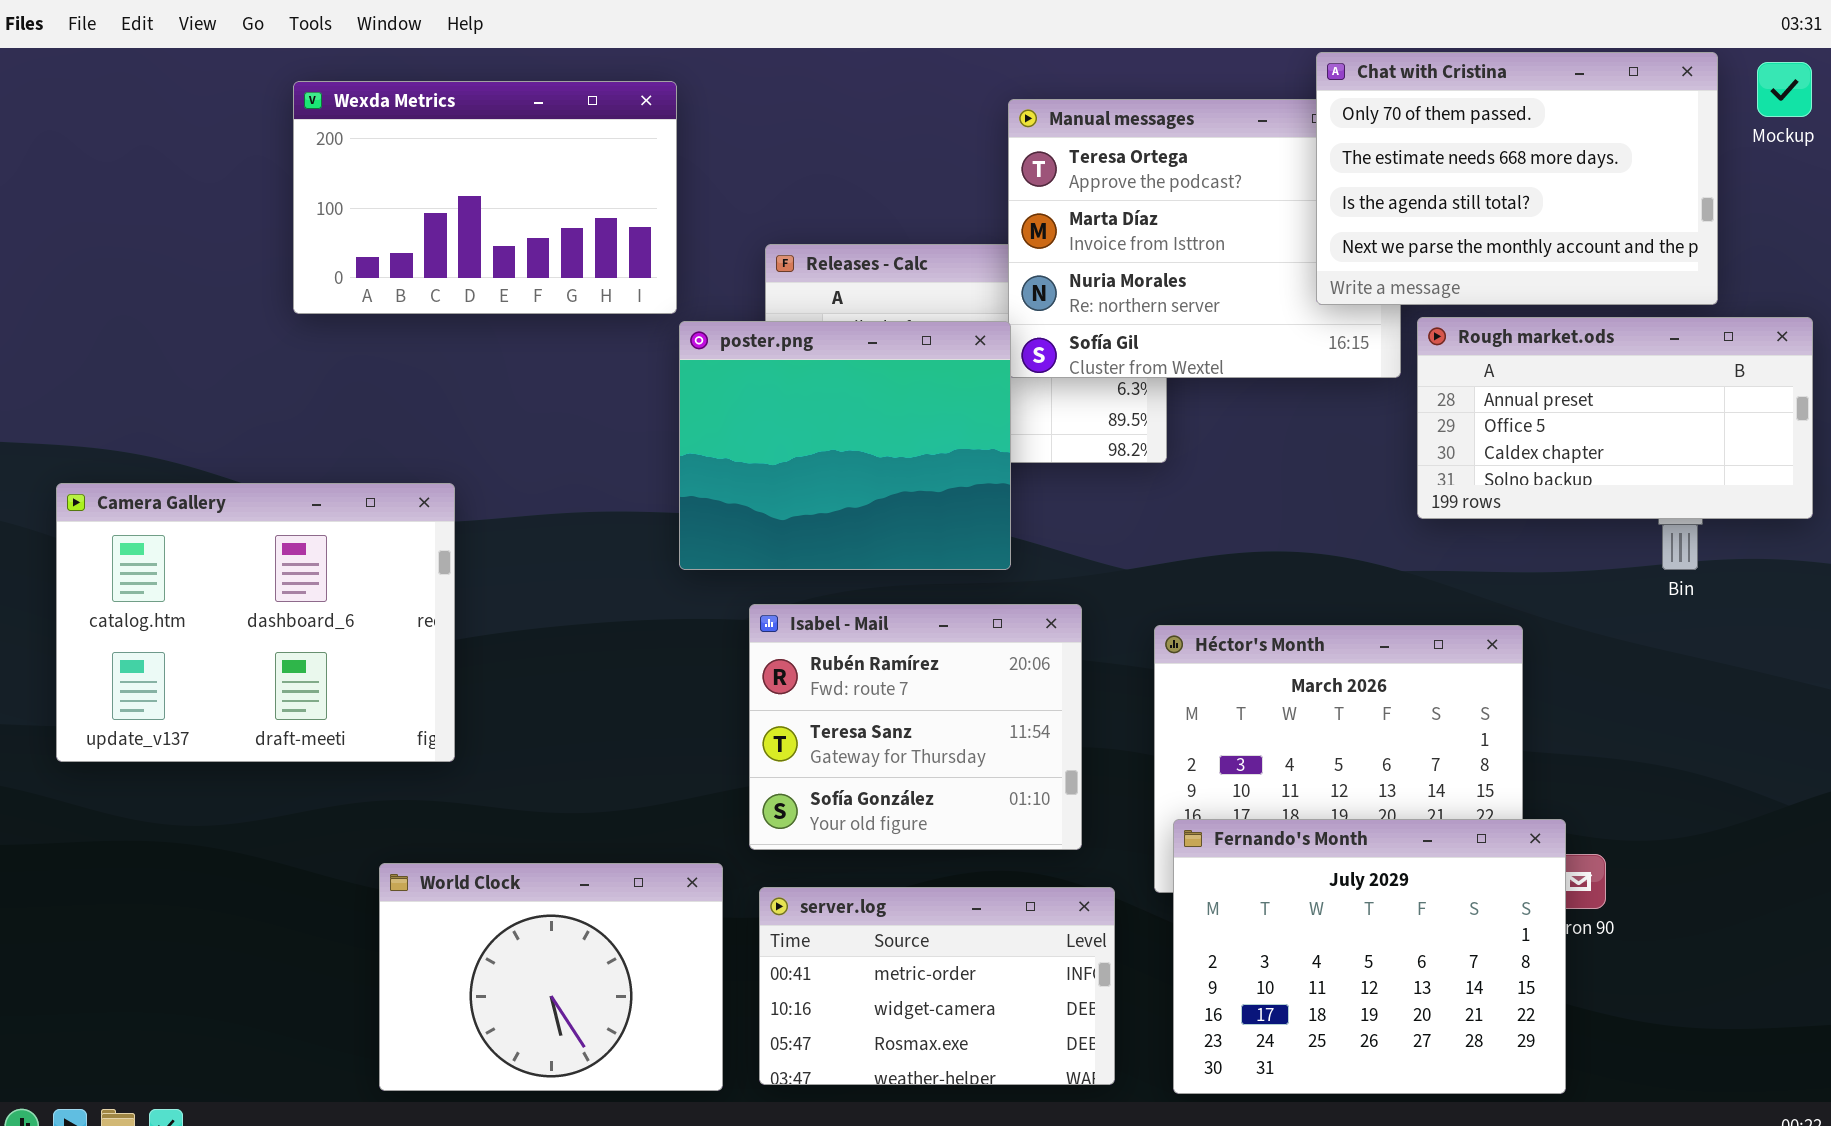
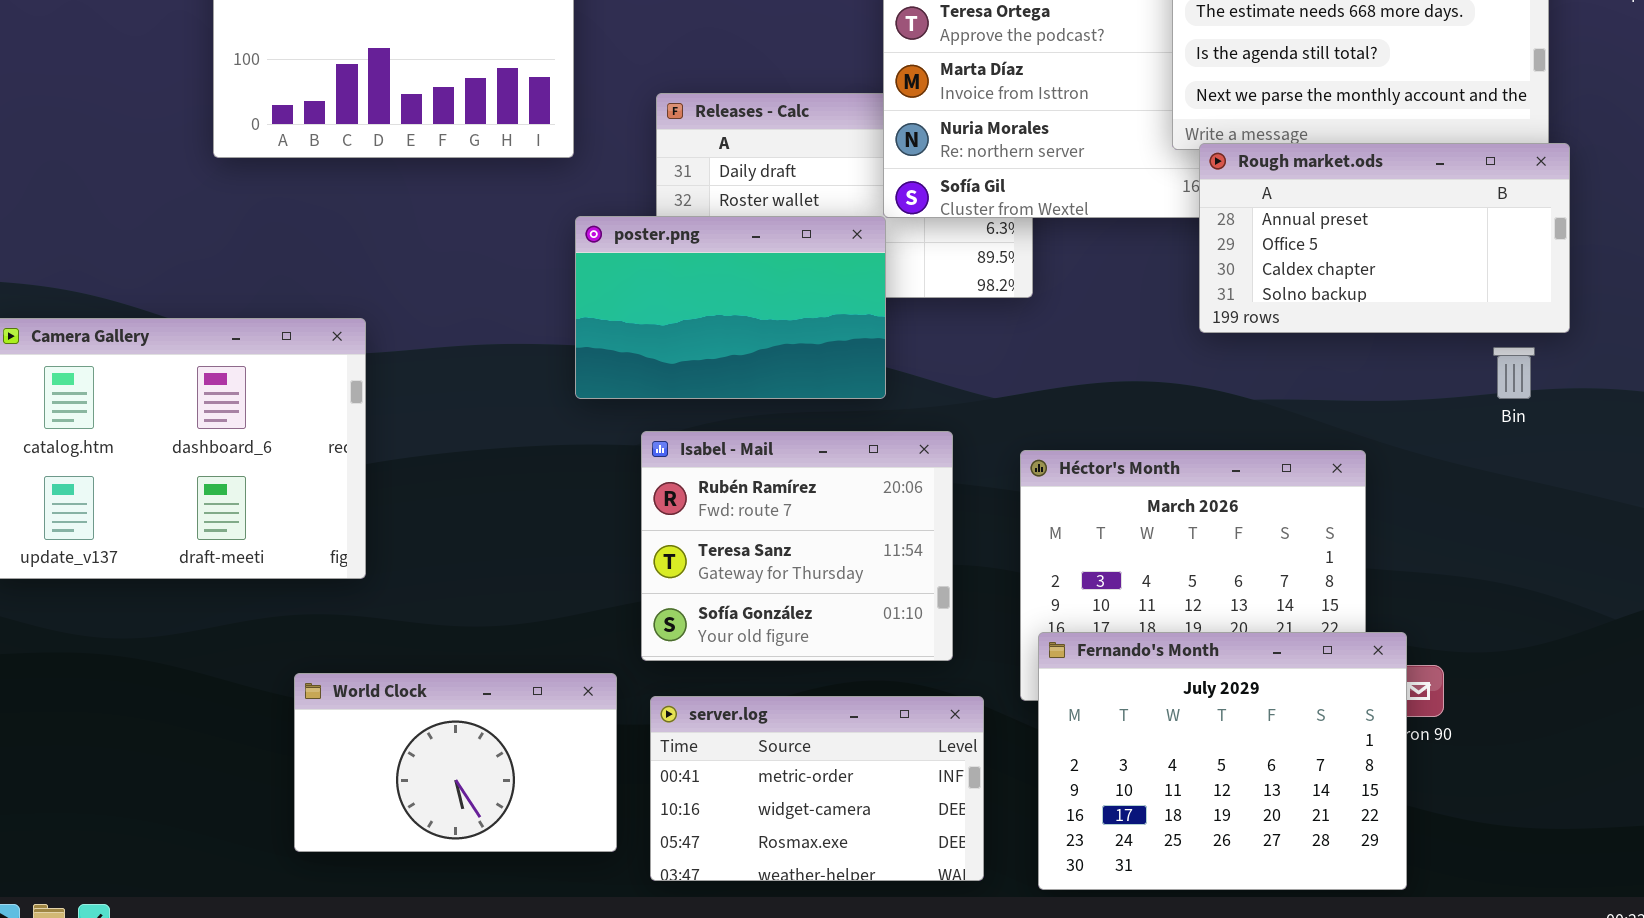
Rough market.ods: [1417,317,1813,519] -> [1199,143,1570,333], moved
poster.png: [679,321,1011,570] -> [575,216,886,399], resized
World Clock: [379,863,723,1091] -> [294,673,617,852], resized

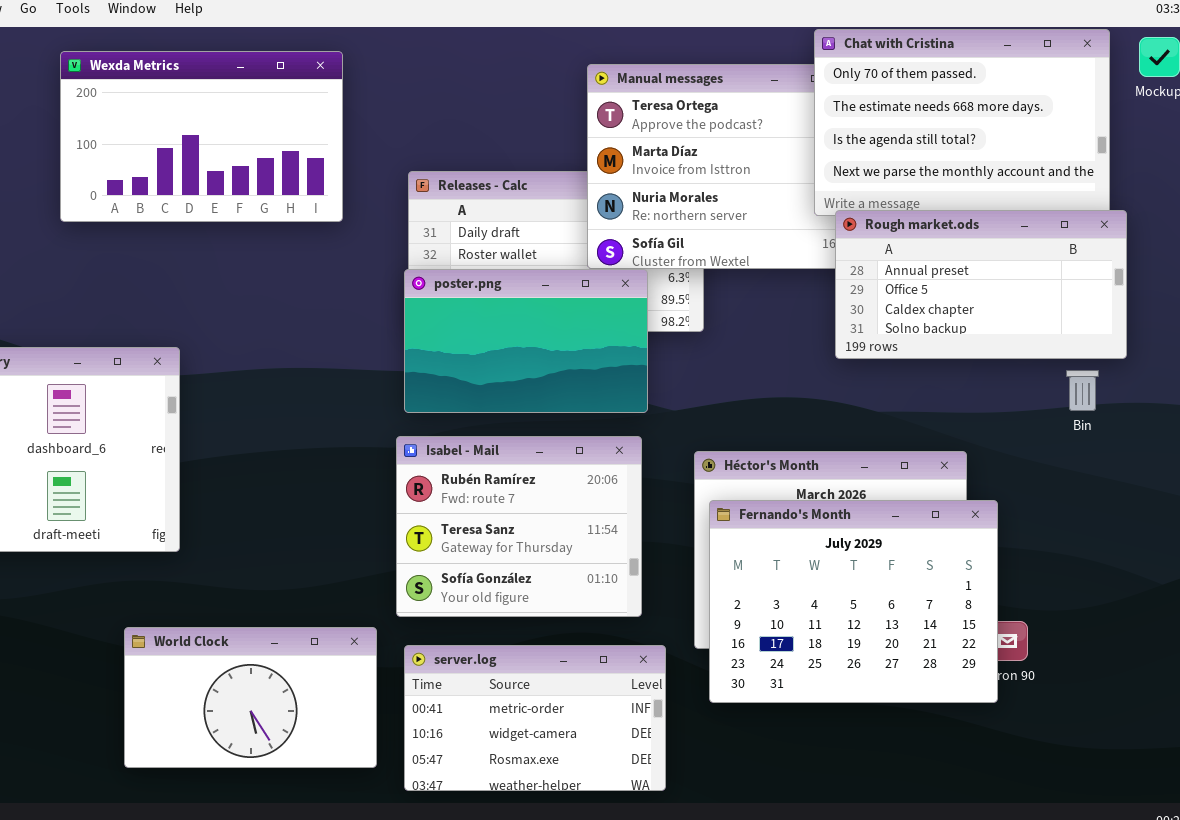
poster.png: [575,216,886,399] -> [404,269,648,413], moved
Fernando's Month: [1038,632,1407,890] -> [709,500,998,703], moved

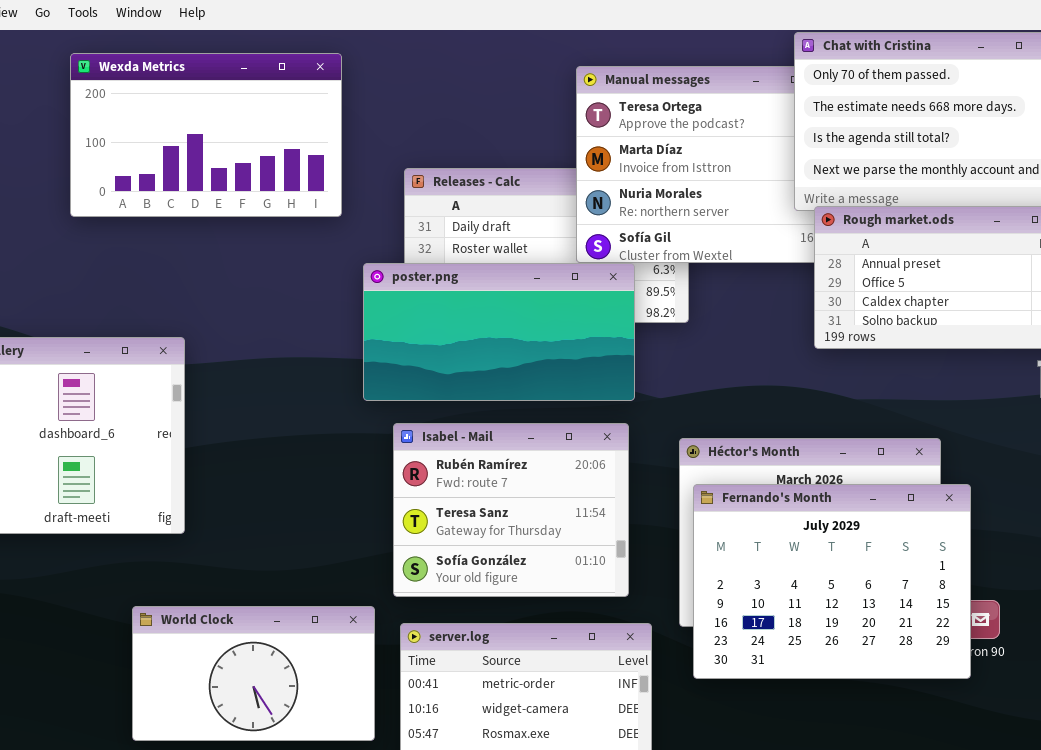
poster.png: [404,269,648,413] -> [363,263,635,401], resized

